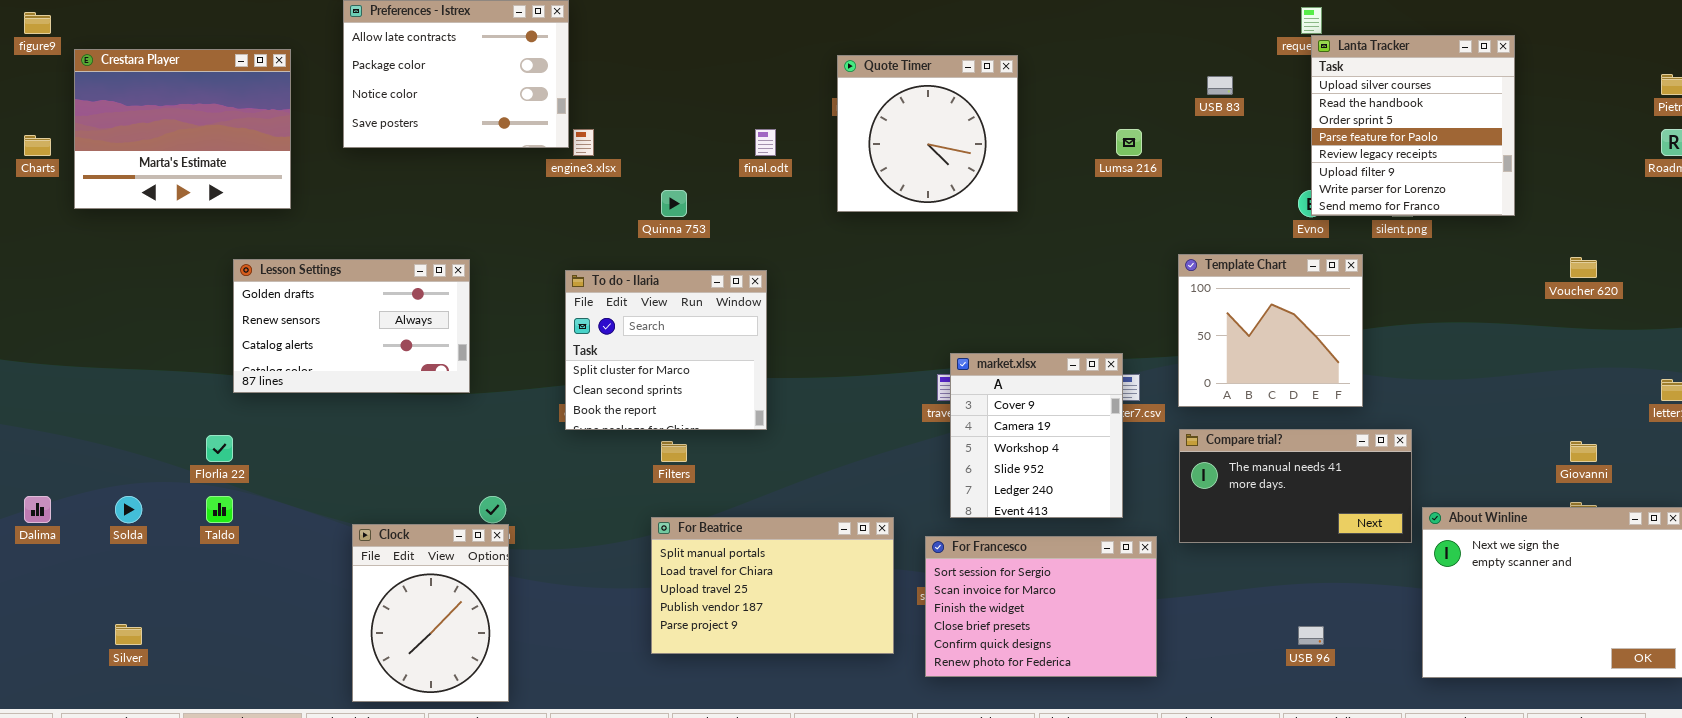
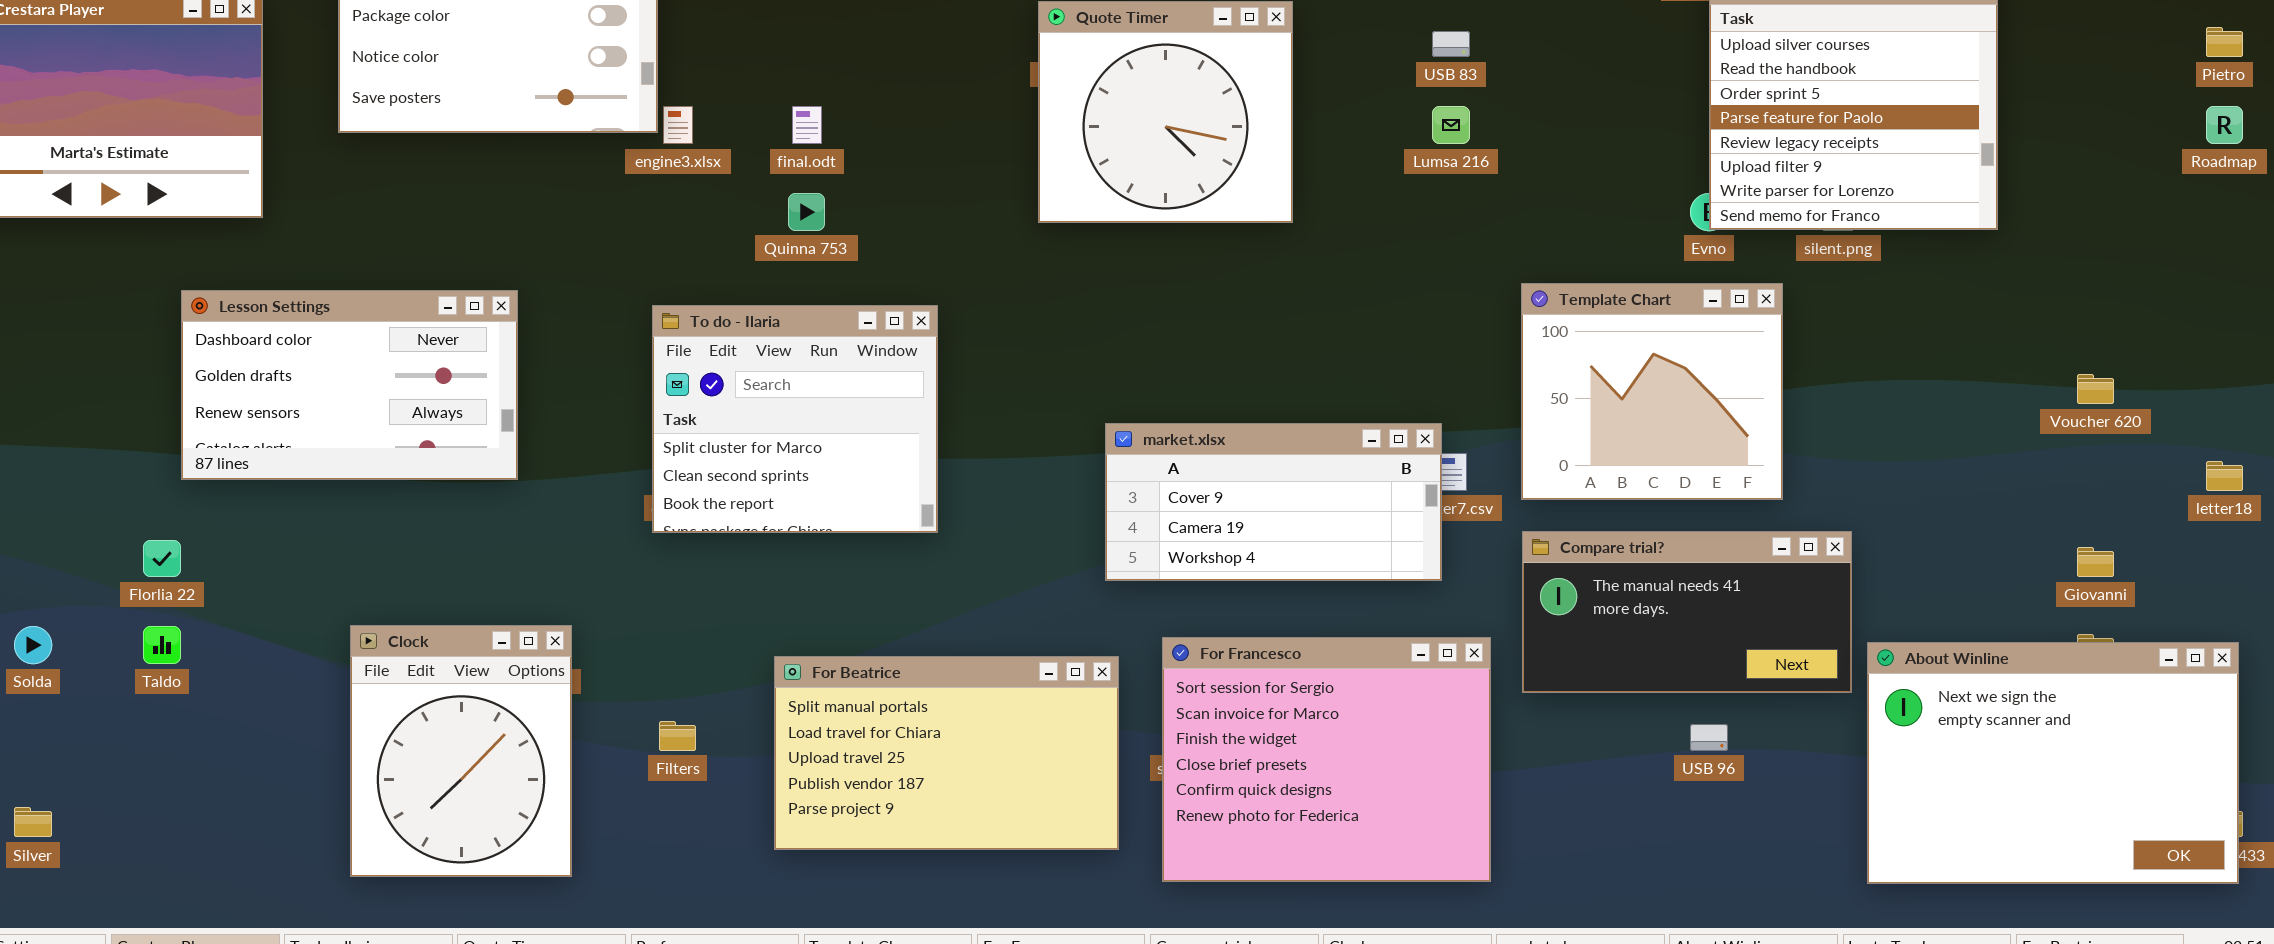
USB 83: [1207,76,1233,95] -> [1432,31,1470,57], moved
final.odt: [755,129,776,156] -> [792,106,822,144], moved
Voucher 620: [1570,257,1597,278] -> [2077,374,2114,404], moved
Lesson Settings: [233,259,470,393] -> [181,290,518,480], scrolled up 1 row
market.xlsx: [950,353,1123,518] -> [1105,423,1442,581], resized
Filters: [661,441,687,462] -> [659,721,696,751], moved
Clock: [352,524,509,702] -> [350,625,572,877], moved
For Francesco: [925,536,1157,677] -> [1162,637,1491,882], resized
USB 96: [1298,626,1324,645] -> [1690,724,1728,751], moved

